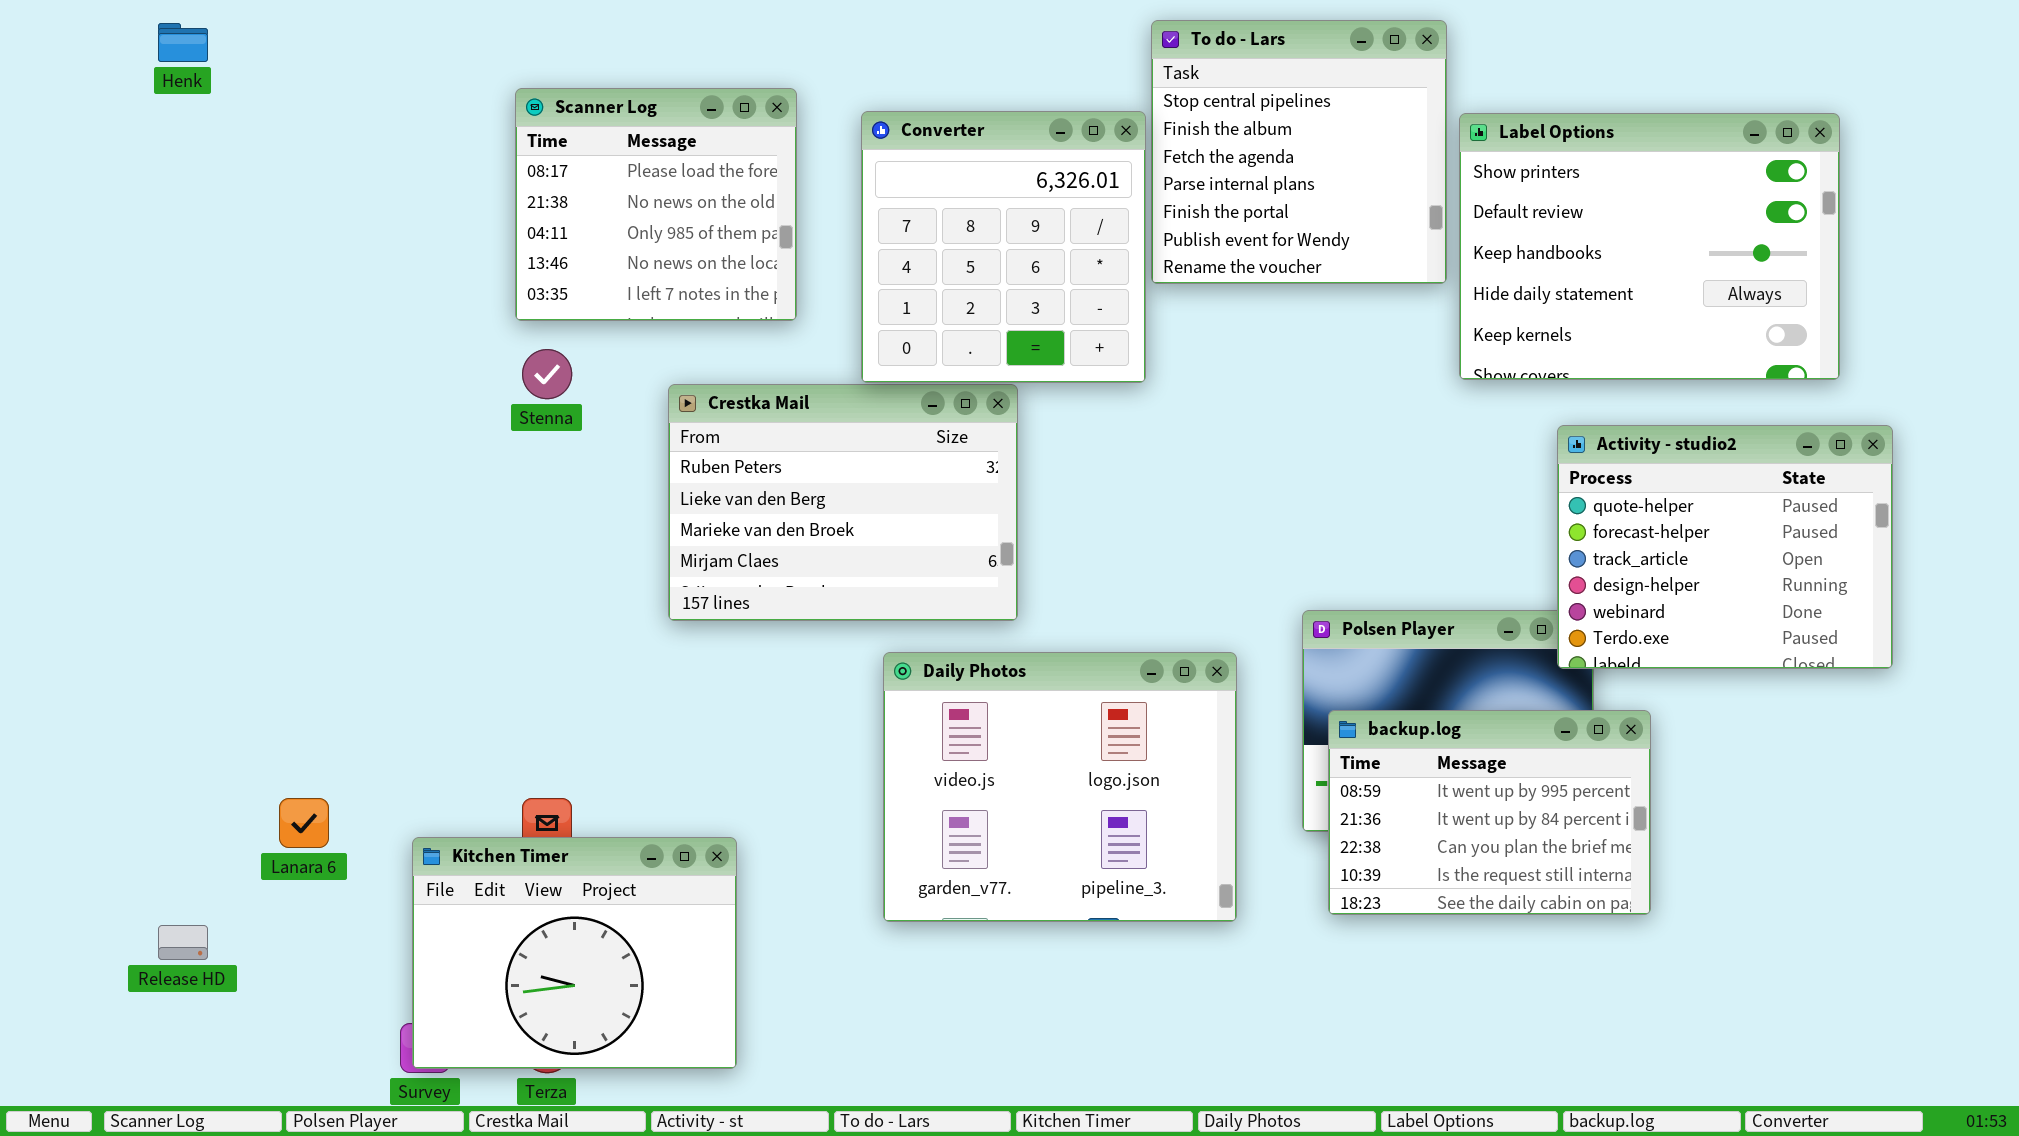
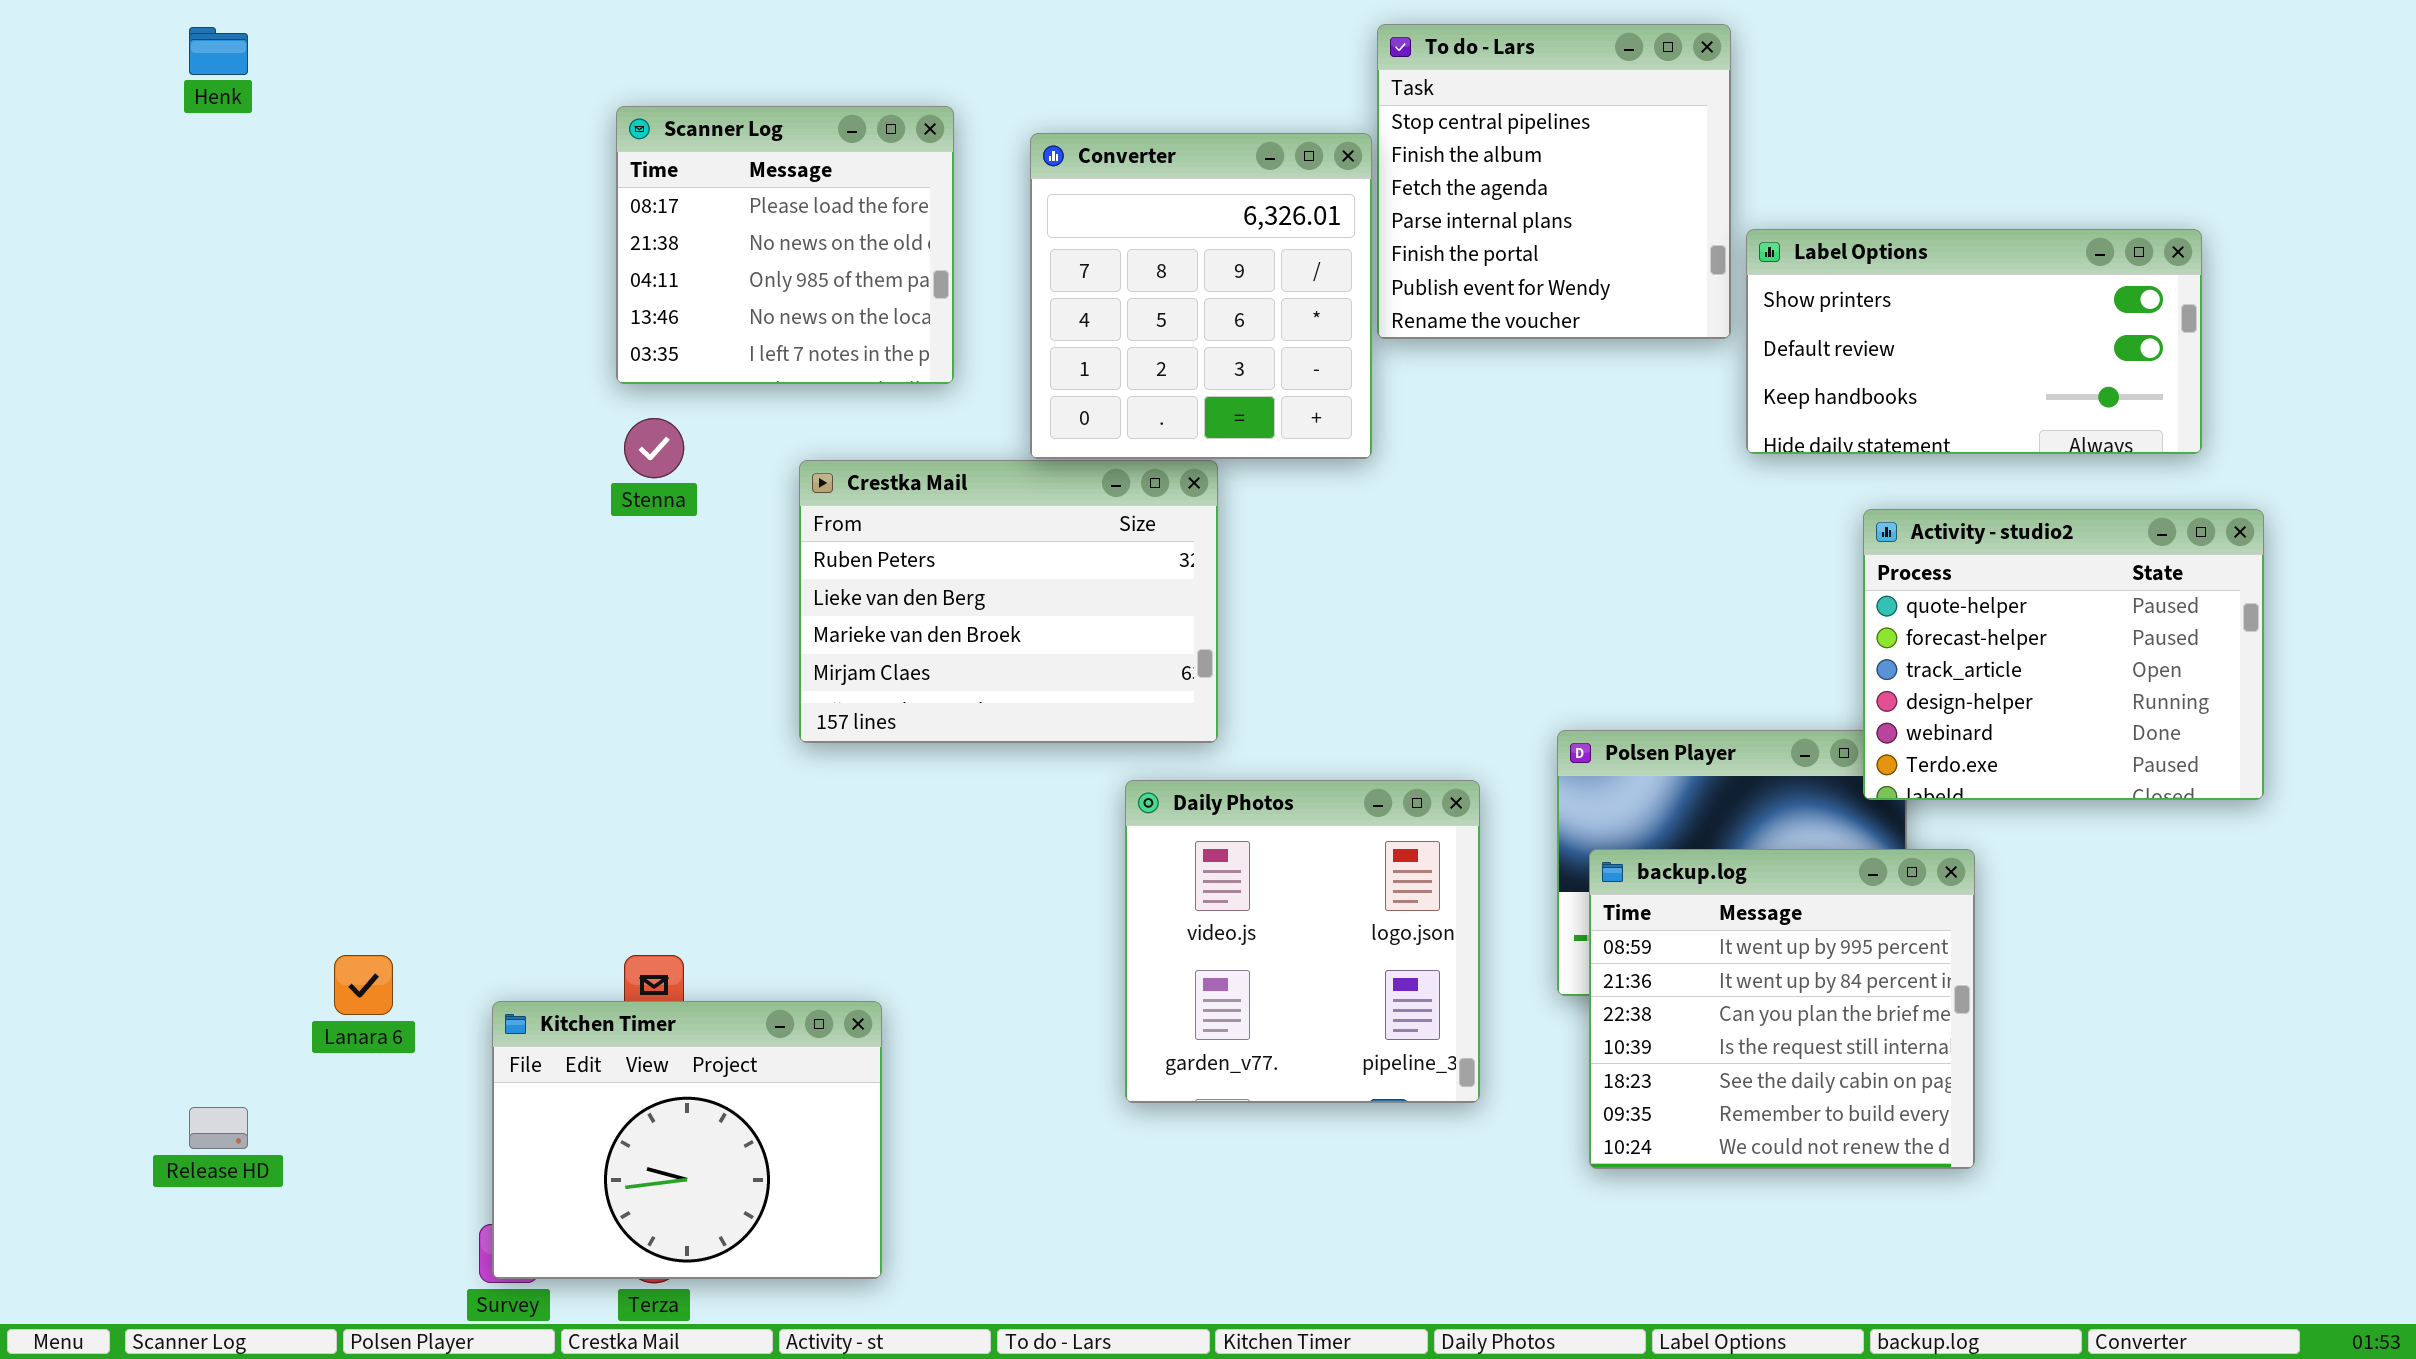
Label Options: [1459,113,1840,380] -> [1746,229,2202,454], resized
Daily Photos: [883,652,1237,922] -> [1125,780,1480,1103], resized
backup.log: [1328,710,1651,915] -> [1589,849,1975,1169], resized

